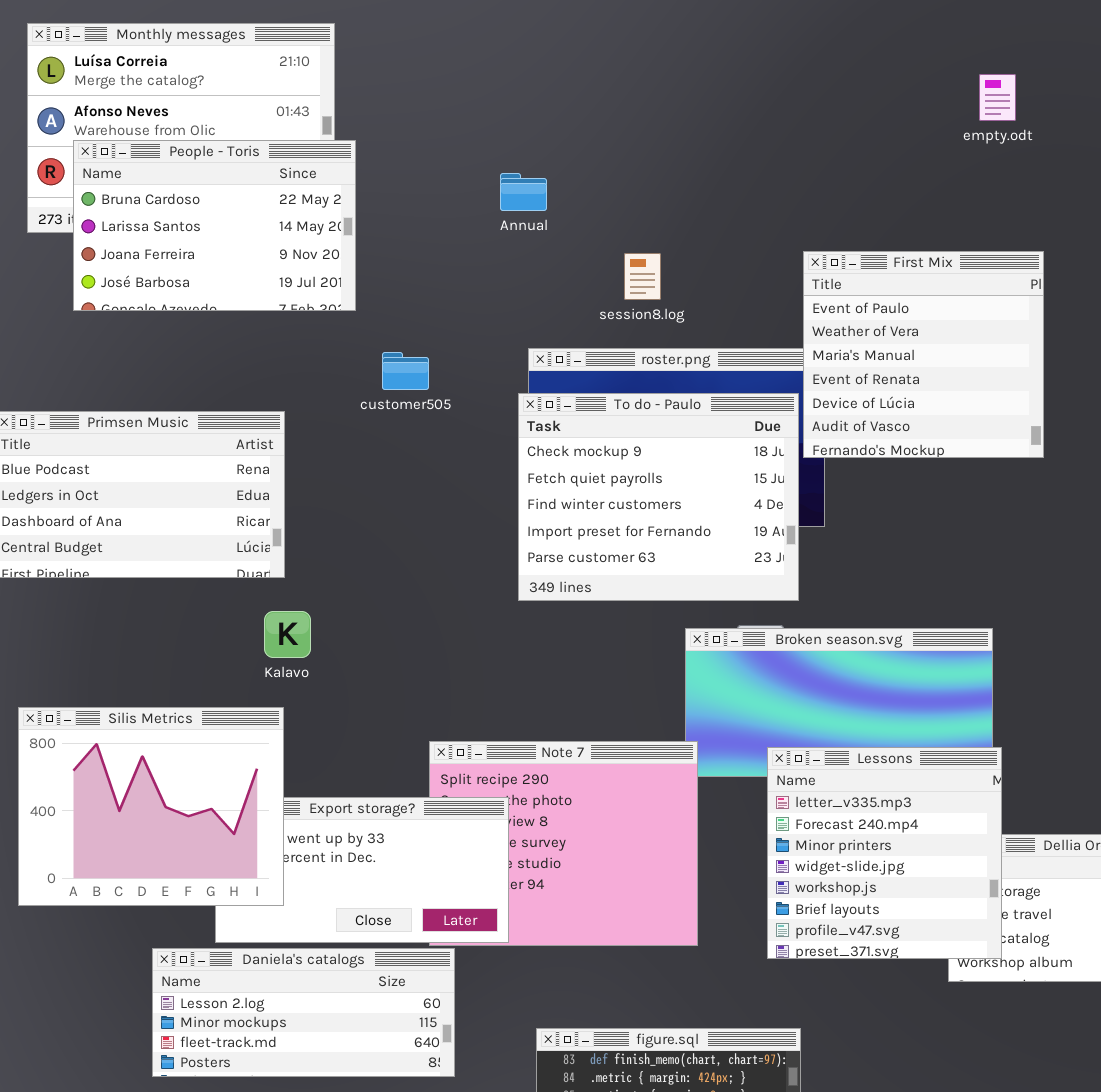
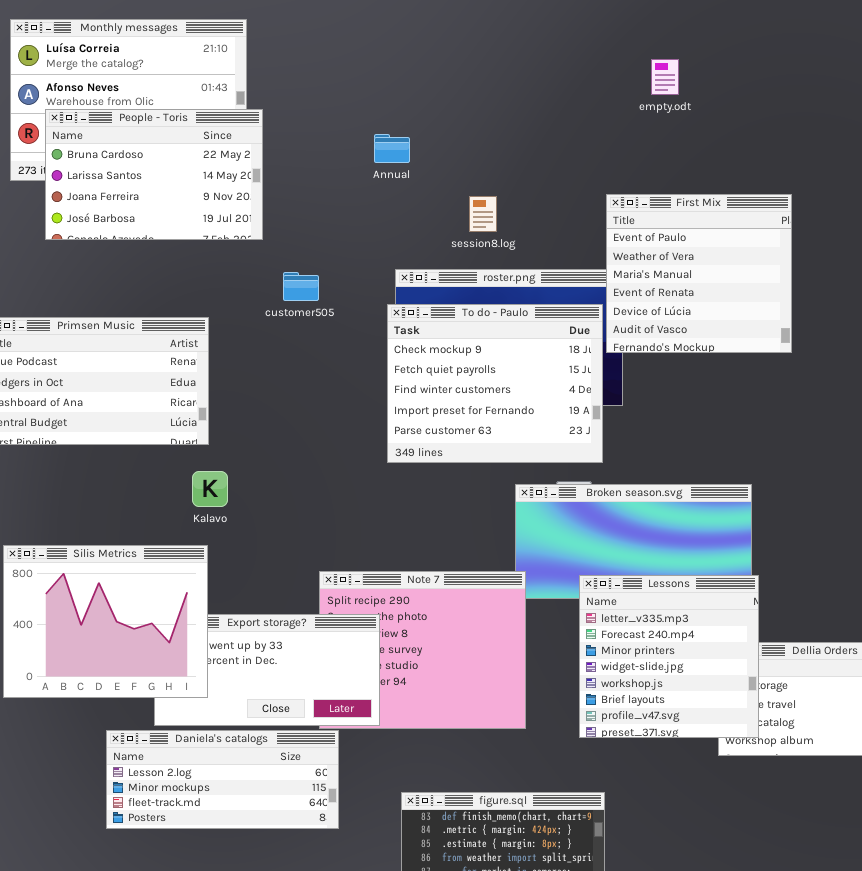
empty.odt: [979,74,1016,121] -> [651,59,679,95], moved

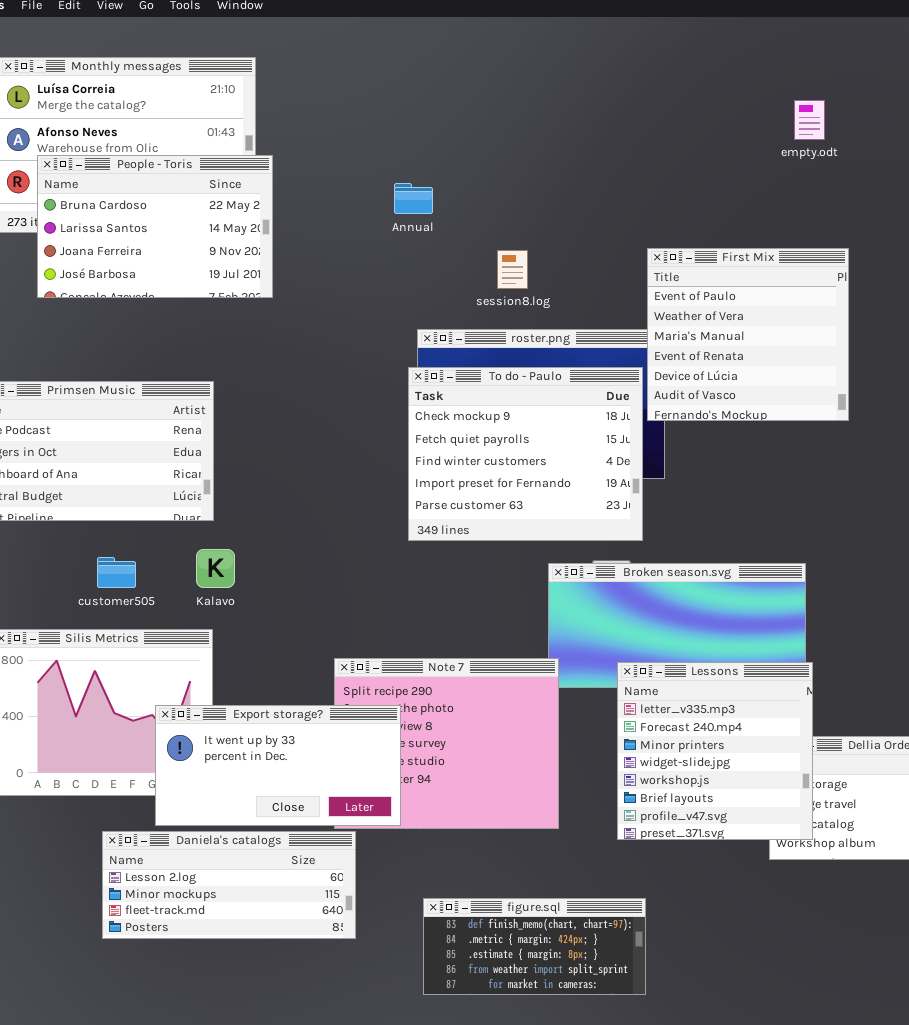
empty.odt: [651,59,679,95] -> [794,100,825,140], moved
customer505: [283,272,319,301] -> [97,557,136,588], moved
Export storage?: [154,614,380,726] -> [155,705,401,826], raised

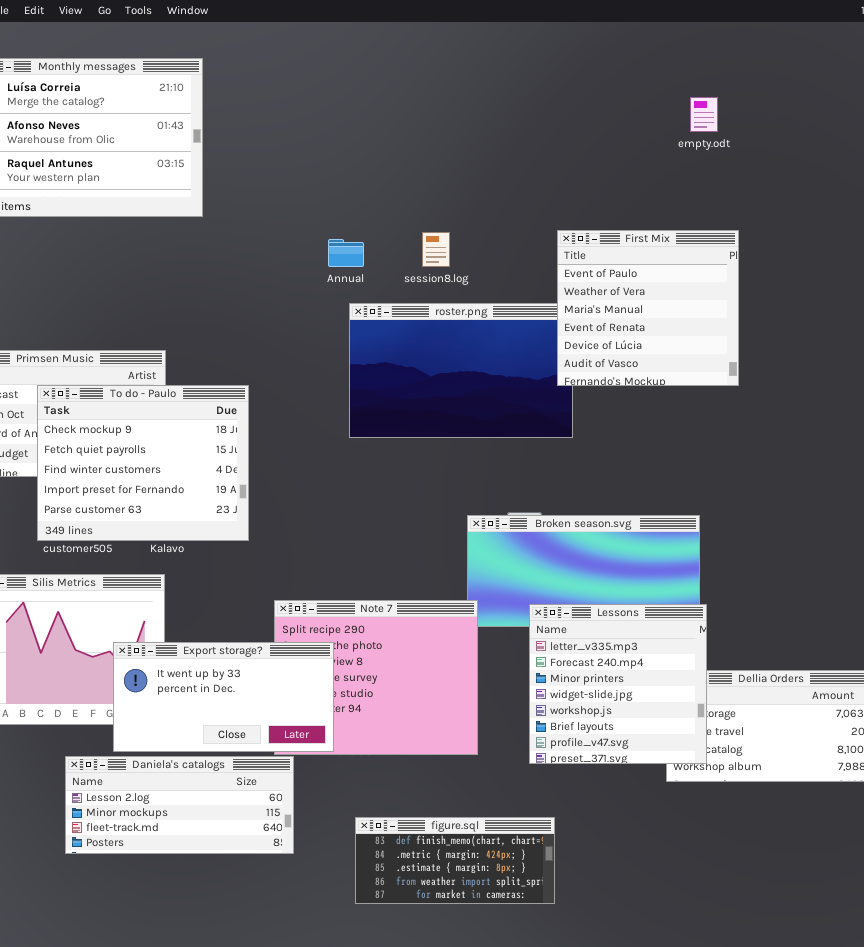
People - Toris: [37,155,273,298] -> none, closed
Annual: [394,183,433,214] -> [328,239,364,267], moved
To do - Paulo: [408,367,643,541] -> [37,385,249,541], moved

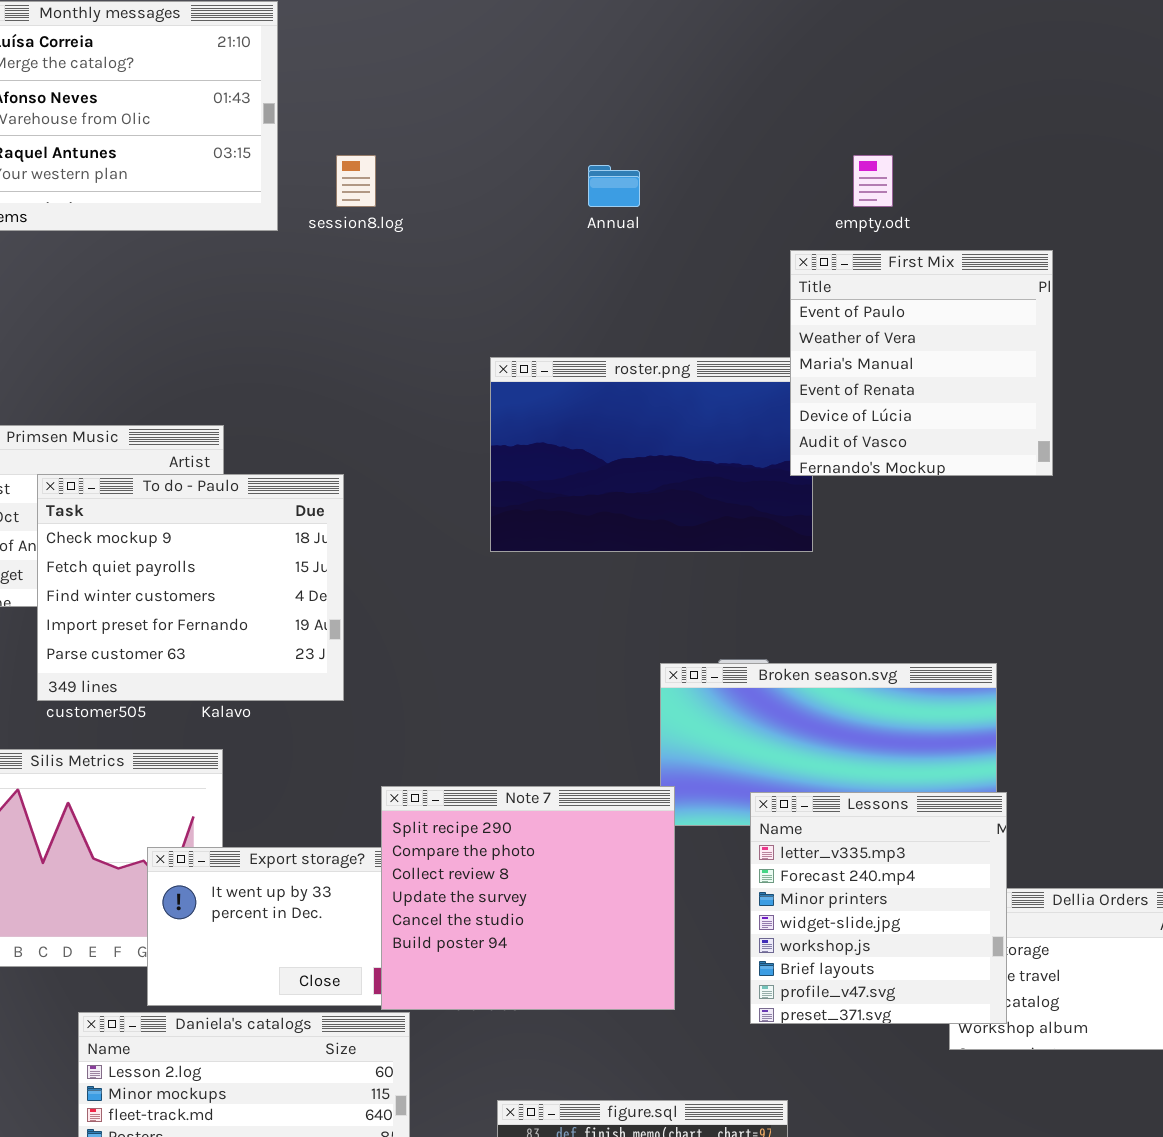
empty.odt: [690,97,718,132] -> [853,155,893,207], moved
session8.log: [422,232,450,267] -> [336,155,376,207], moved
Annual: [328,239,364,267] -> [588,165,640,207], moved
Note 7: [274,600,478,755] -> [381,786,675,1010], raised

